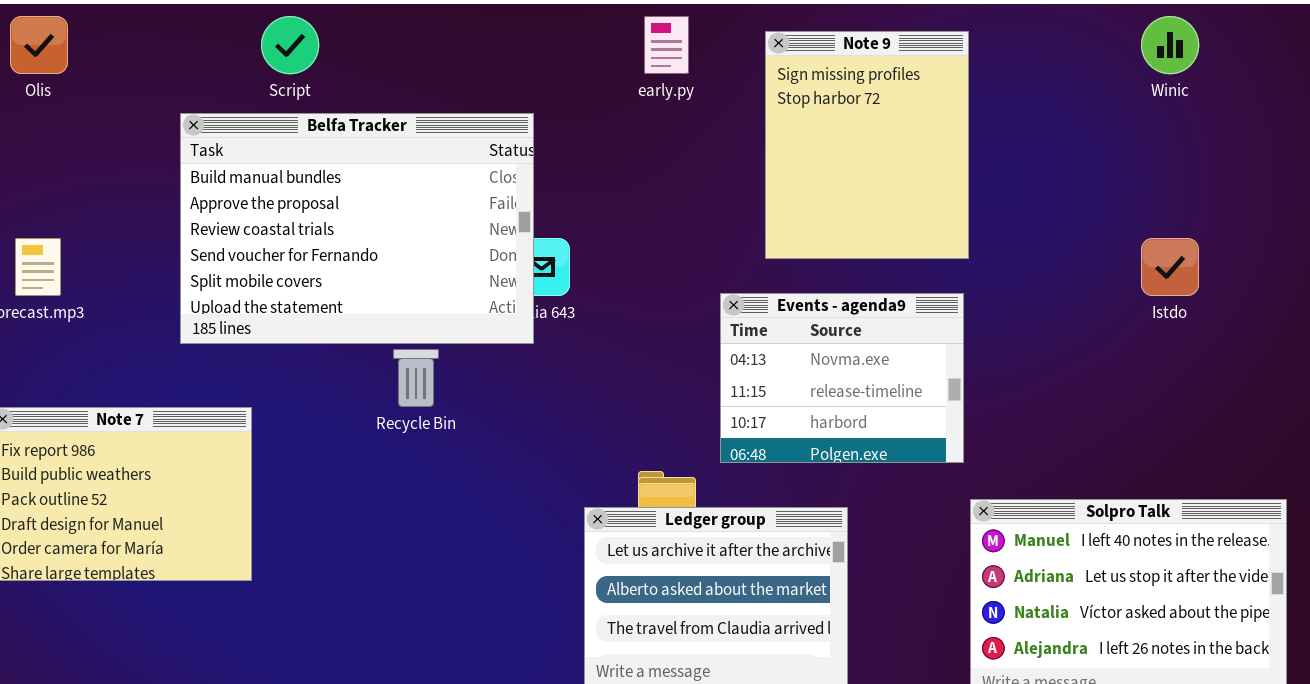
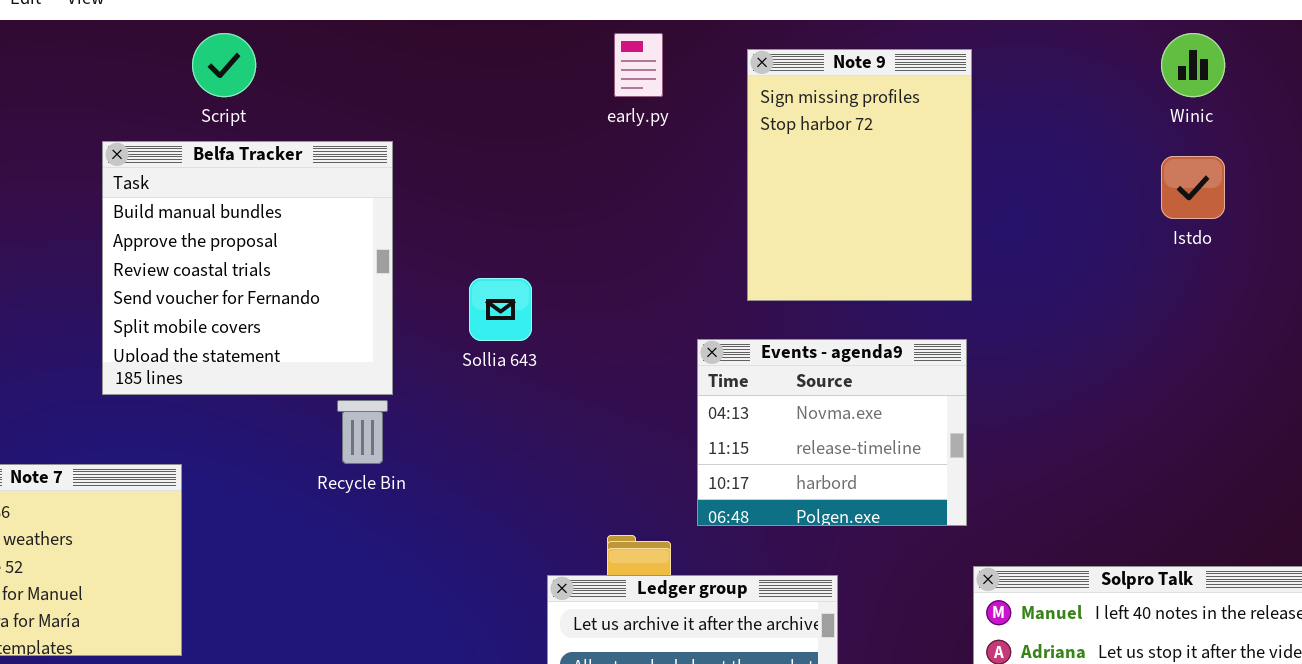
Belfa Tracker: [180,113,534,344] -> [102,141,393,395], resized
Istdo: [1141,238,1199,296] -> [1161,156,1225,219], moved

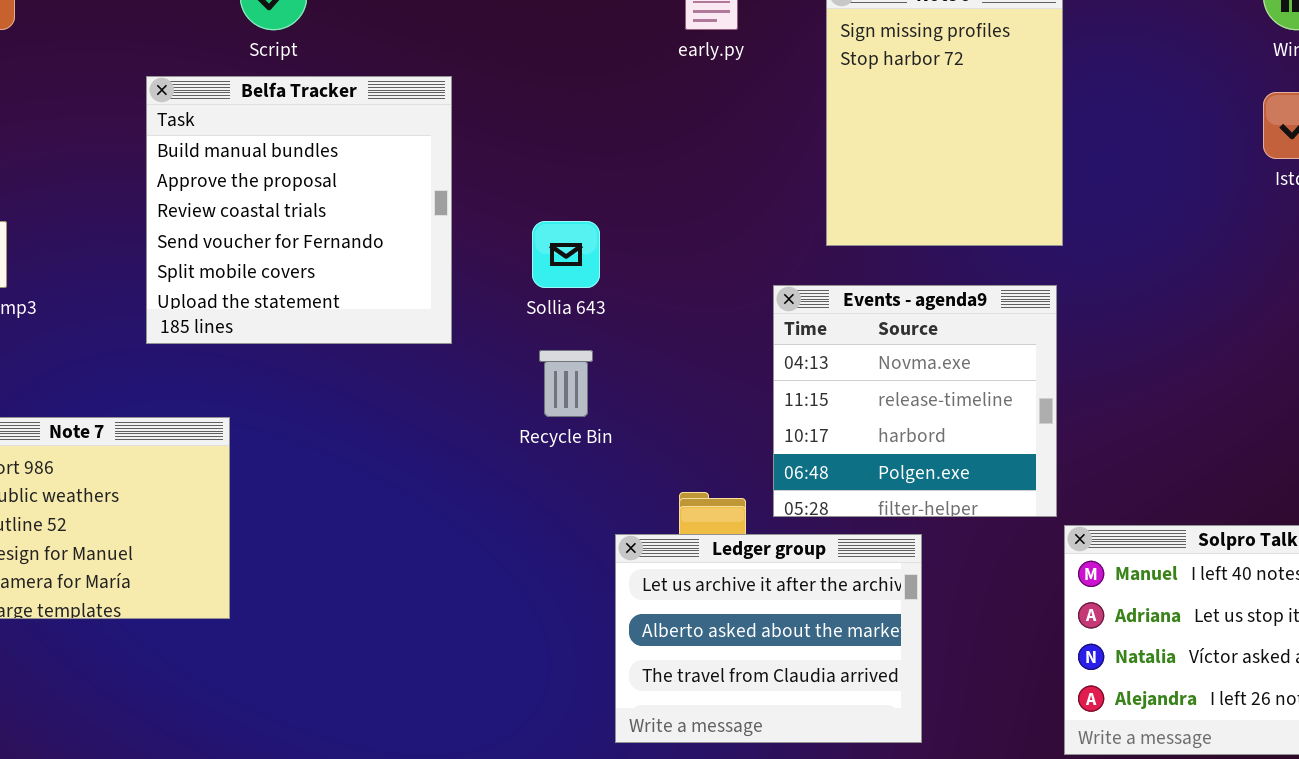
Events - agenda9: [697,339,967,526] -> [773,285,1057,517], resized
Recycle Bin: [337,400,388,464] -> [539,350,593,417], moved

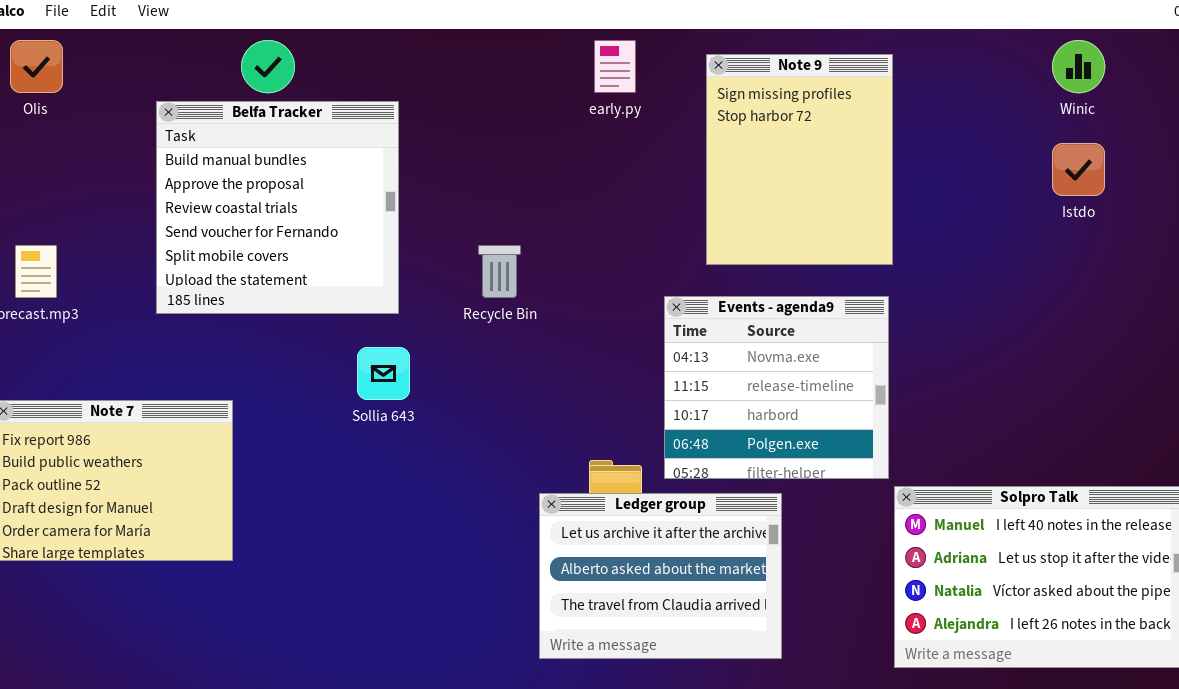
Belfa Tracker: [146,76,452,344] -> [156,101,399,314], moved
Sollia 643: [532,221,600,288] -> [357,347,410,400], moved
Recycle Bin: [539,350,593,417] -> [478,245,521,298], moved

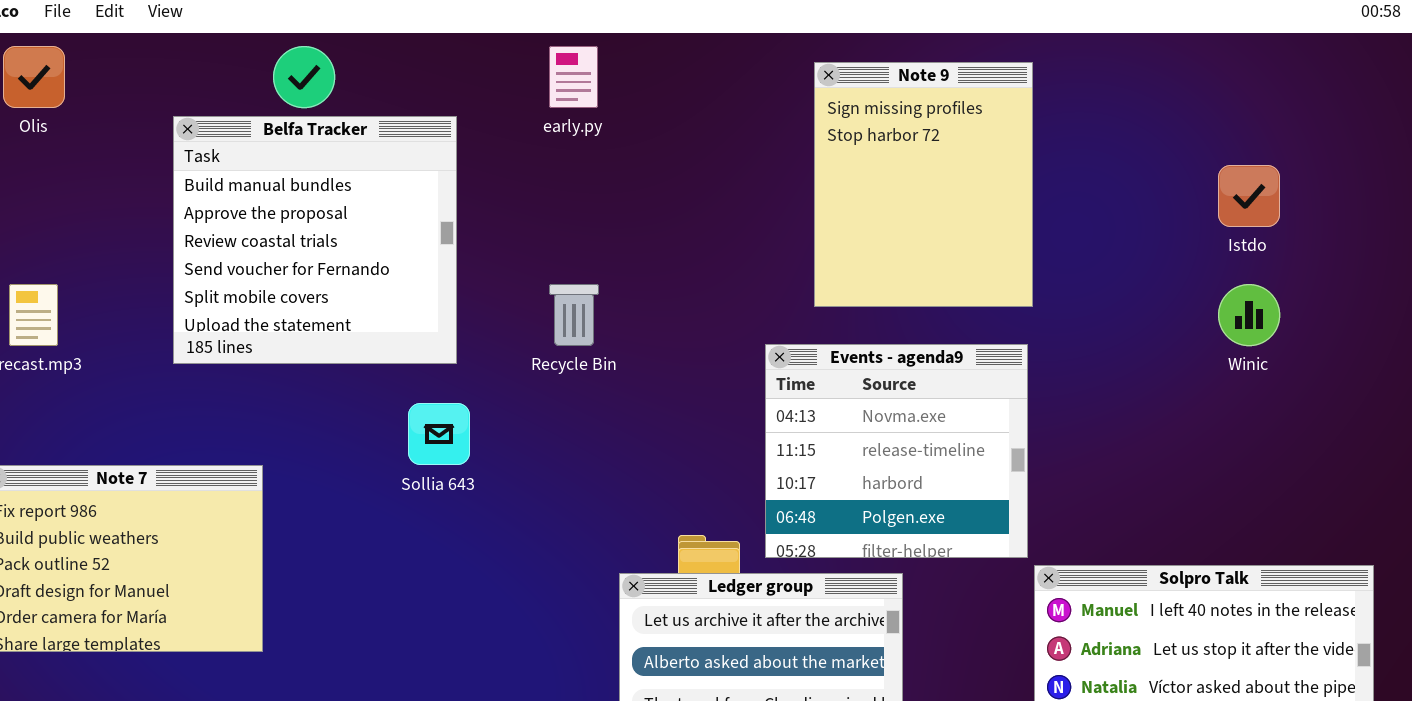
early.py: [594,40,636,93] -> [549,46,598,108], moved
Winic: [1052,40,1105,93] -> [1218,284,1280,346], moved

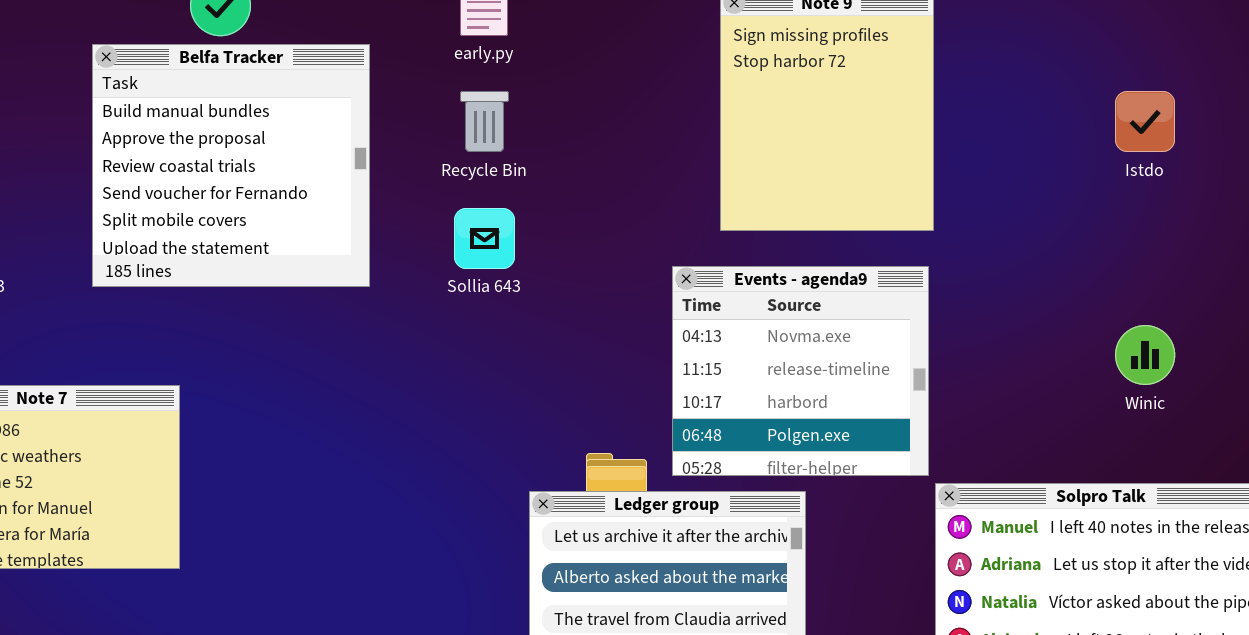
Recycle Bin: [549,284,599,346] -> [460,91,509,152], moved
Winic: [1218,284,1280,346] -> [1115,325,1175,385], moved
Sollia 643: [408,403,470,465] -> [454,208,515,269], moved

